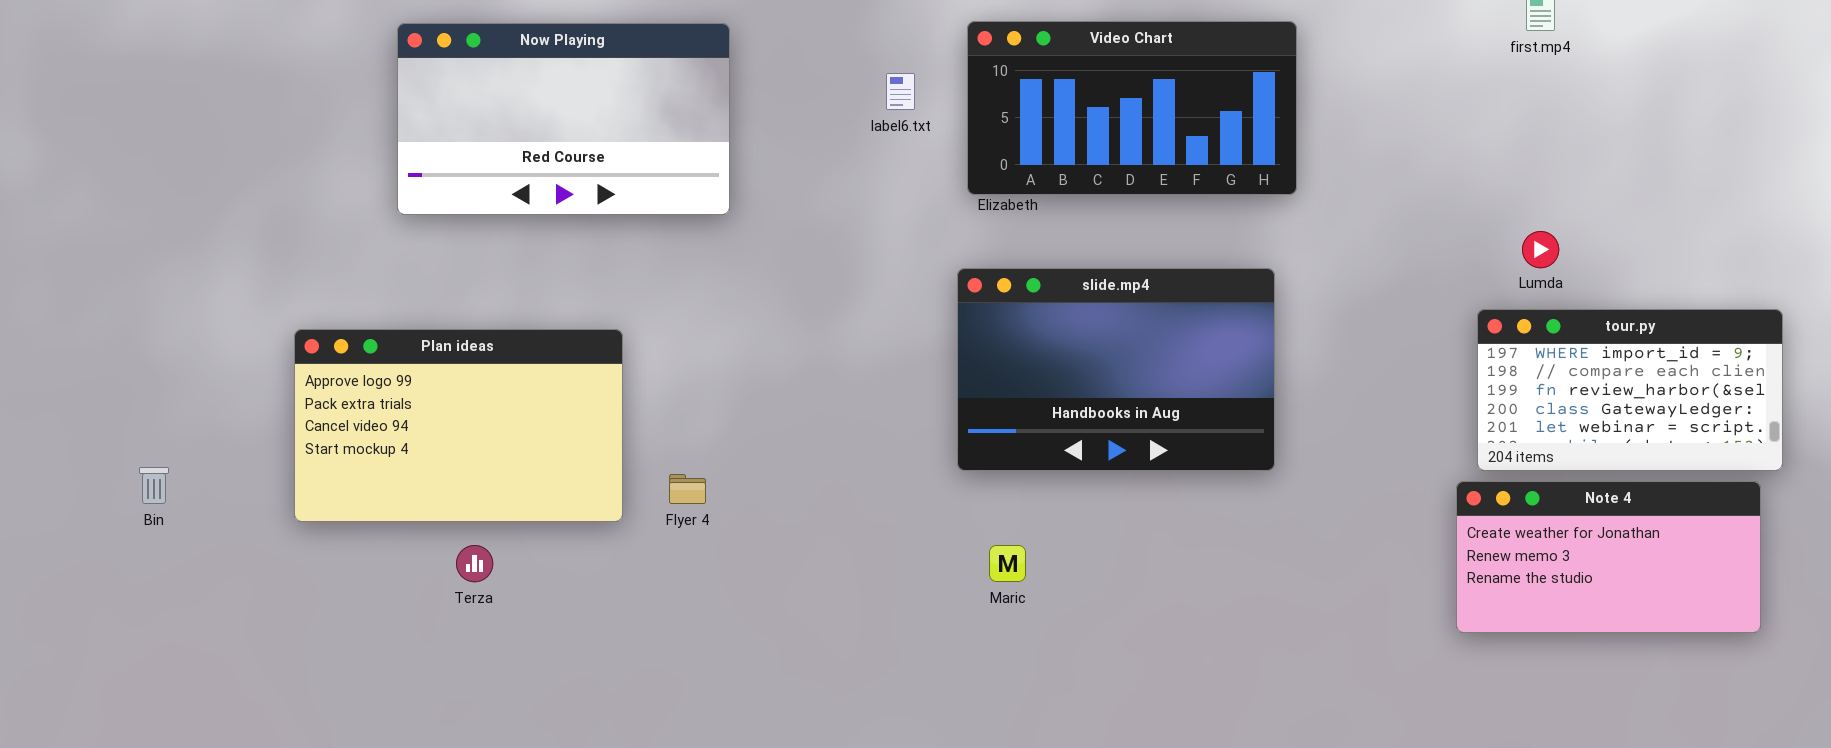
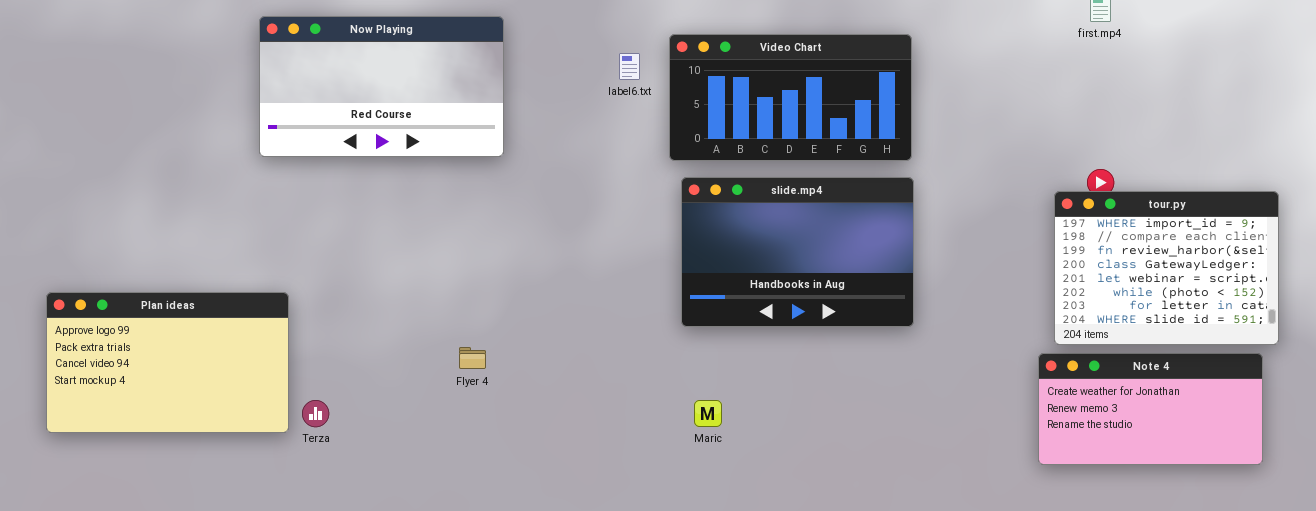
Video Chart: [967,21,1297,195] -> [669,34,912,161], moved
slide.mp4: [957,268,1275,471] -> [681,177,914,327], moved
tour.py: [1477,309,1783,471] -> [1054,191,1279,345], resized
Plan ideas: [294,329,623,522] -> [46,292,289,433], moved

